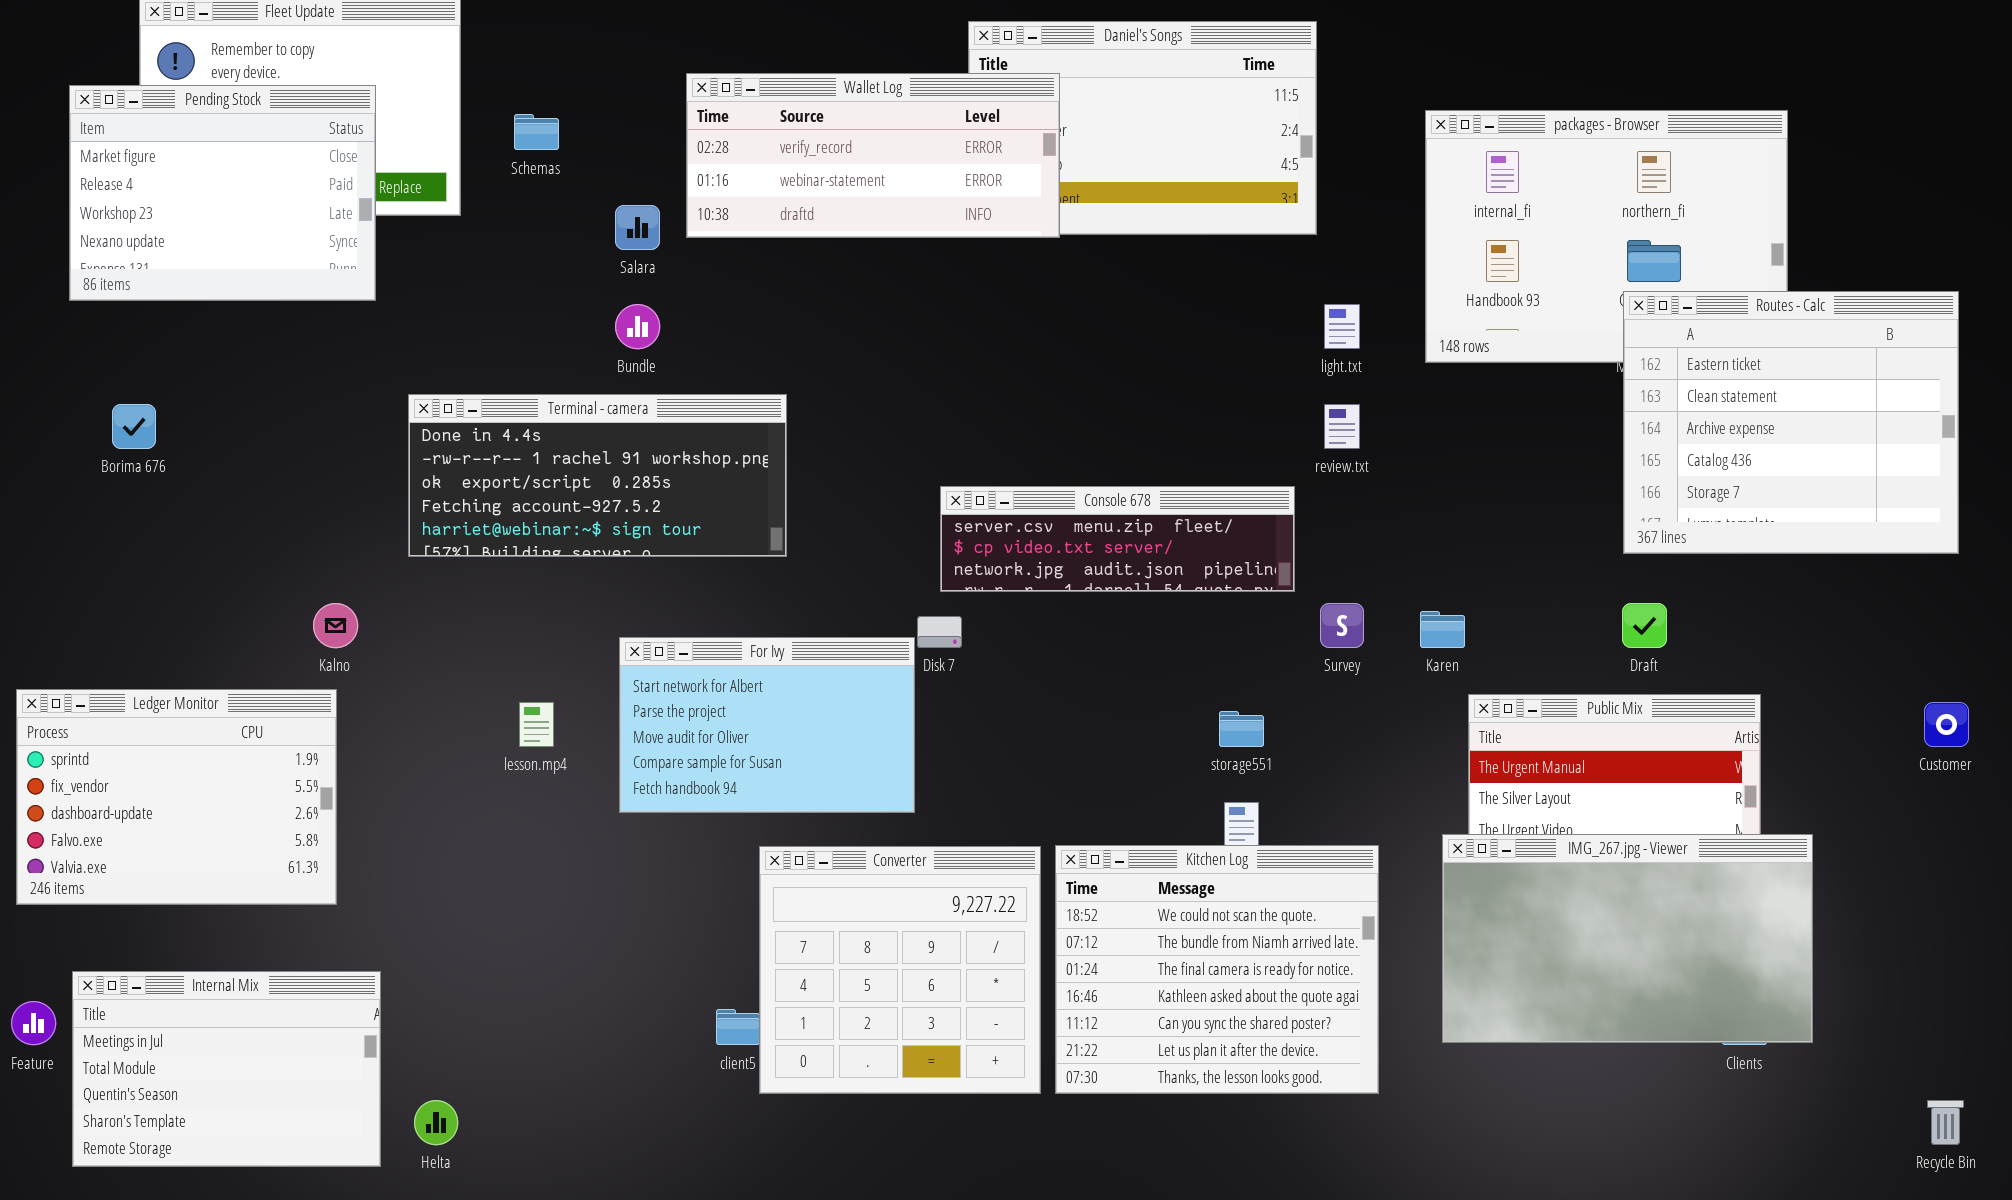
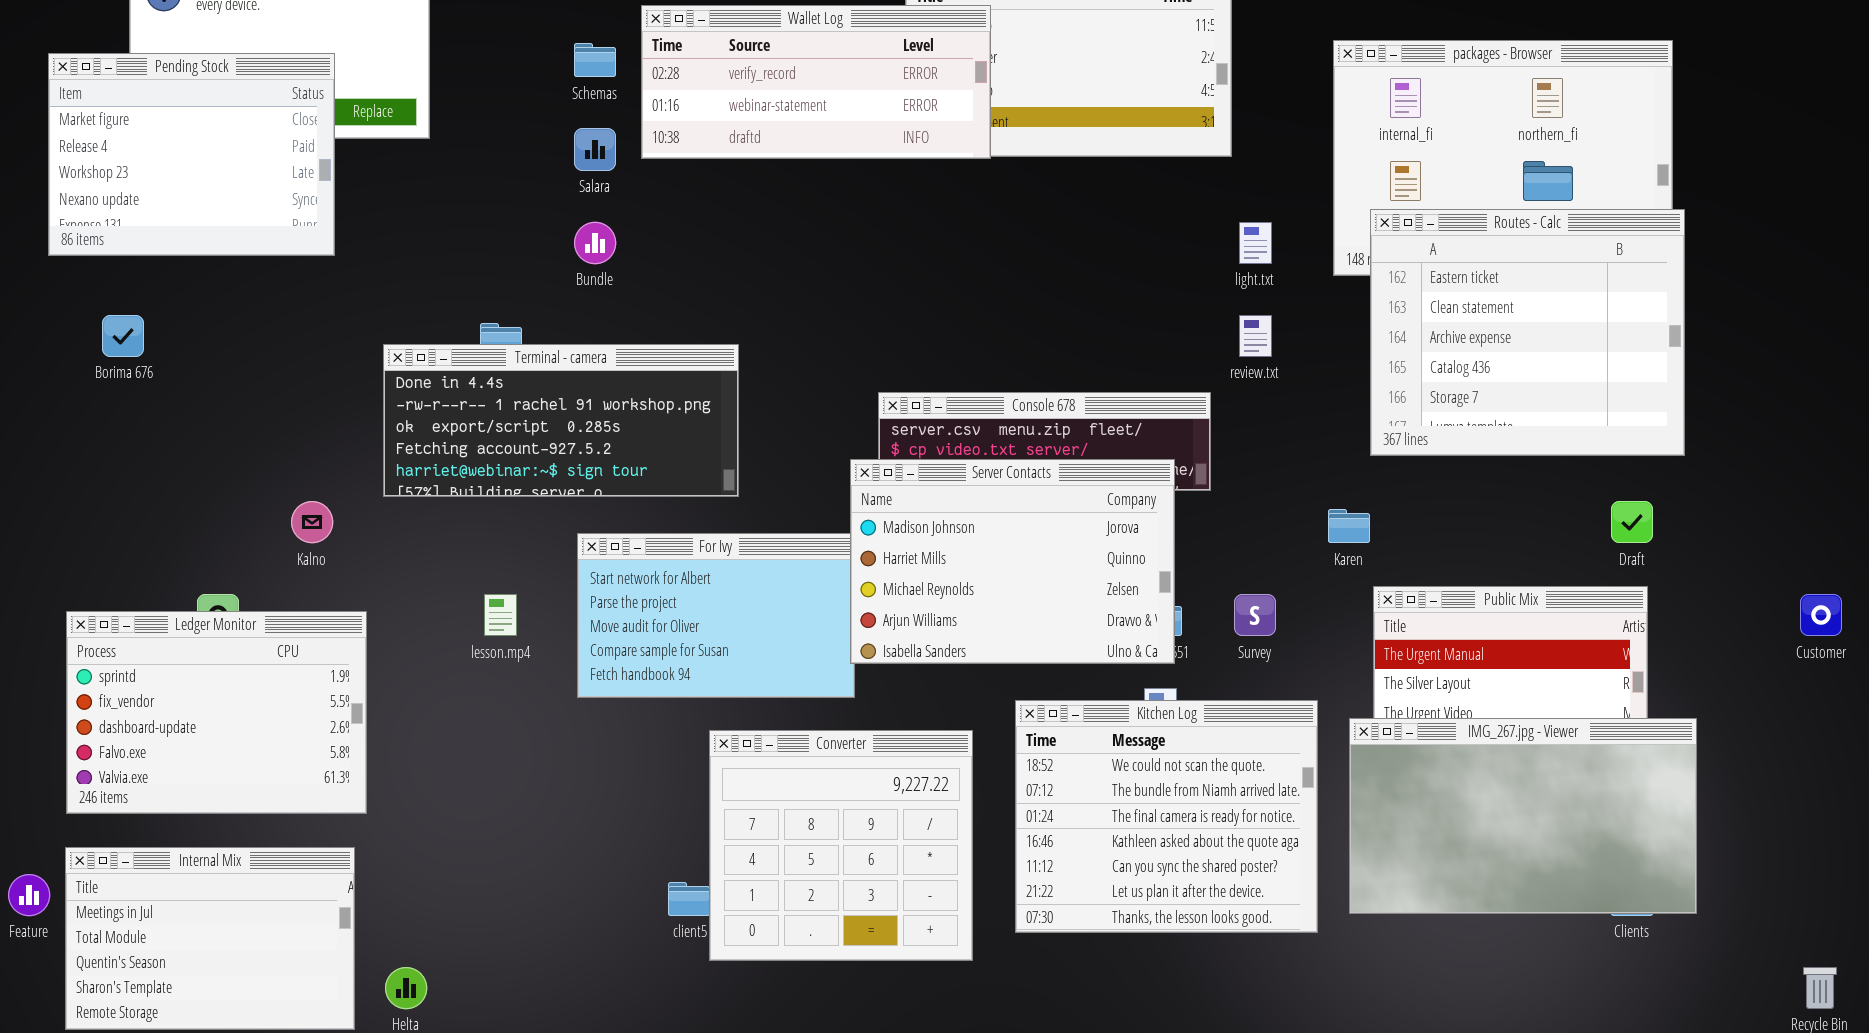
Pending Stock: [69,85,376,301] -> [48,53,335,256], moved
Schemas: [514,114,559,150] -> [574,43,616,77], moved
Routes - Calc: [1623,291,1959,554] -> [1370,209,1685,456], moved
Terminal - camera: [408,394,787,557] -> [383,344,739,497], moved
Server Contacts: none -> [850,459,1175,664], opened
Survey: [1320,603,1364,648] -> [1234,594,1276,636], moved
Draft: [1622,603,1667,648] -> [1611,501,1653,543], moved
Ledger Monitor: [16,689,337,905] -> [66,611,367,814], moved
Kitchen Log: [1055,845,1379,1094] -> [1015,700,1318,933], moved

